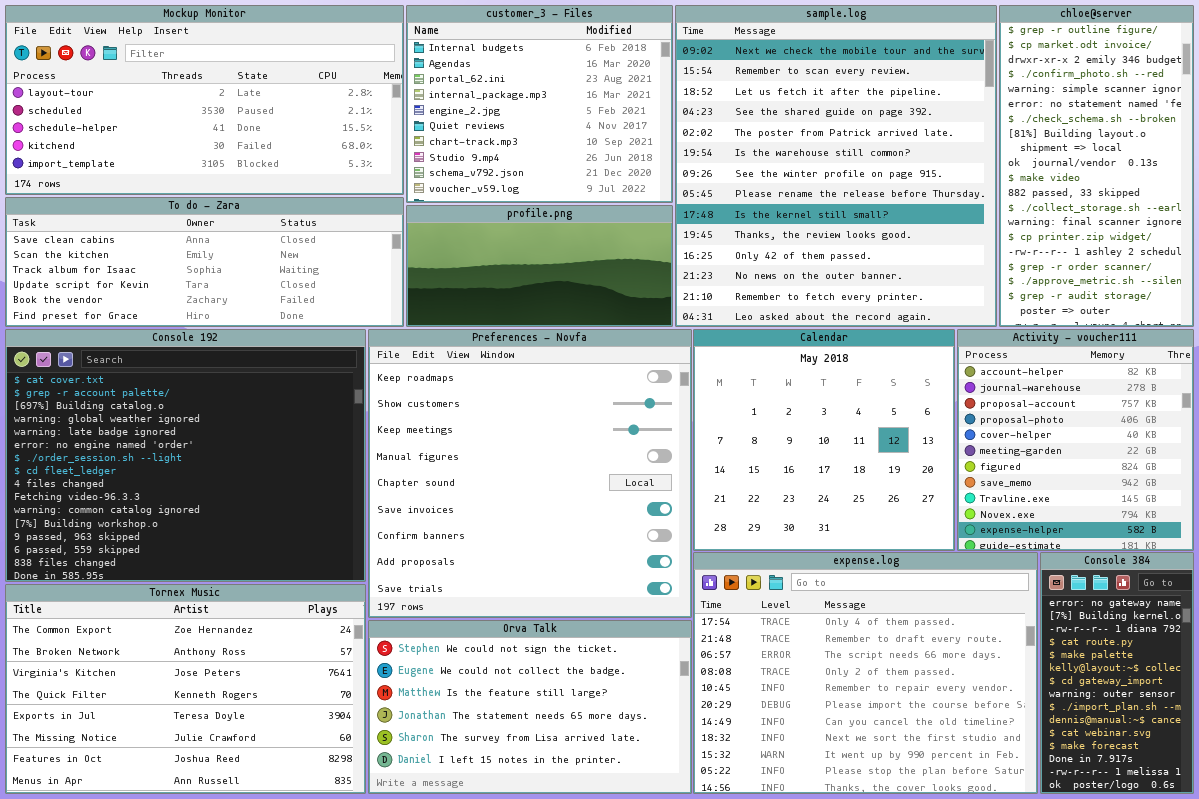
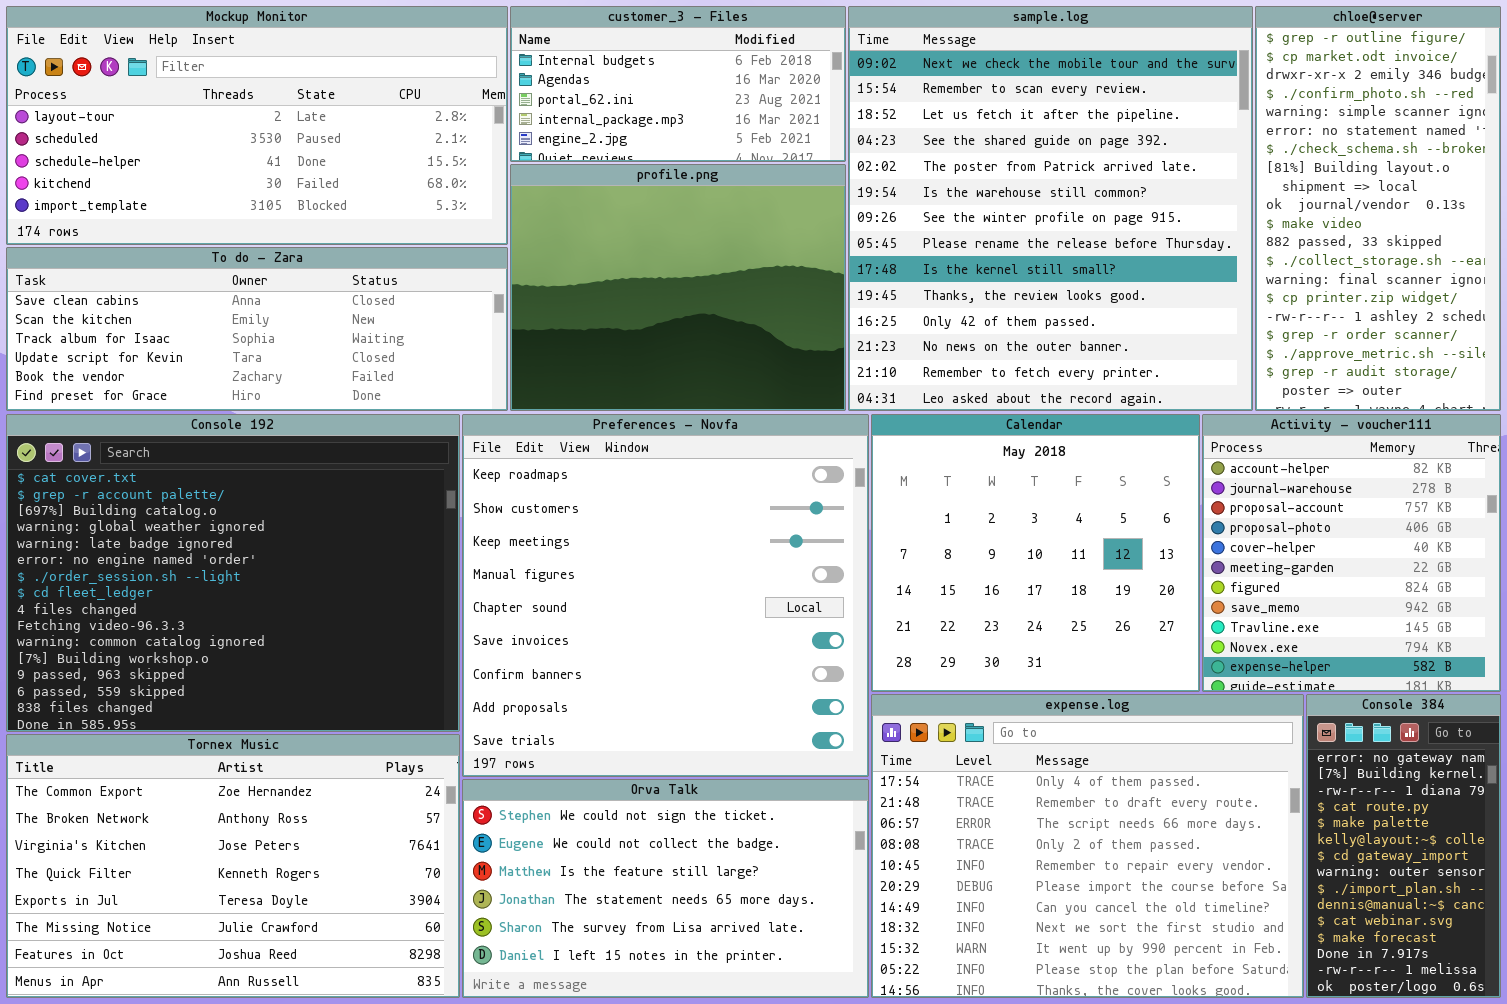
customer_3 - Files: [406,5,673,203] -> [510,6,846,162], resized
profile.png: [406,205,673,327] -> [510,164,846,411], resized

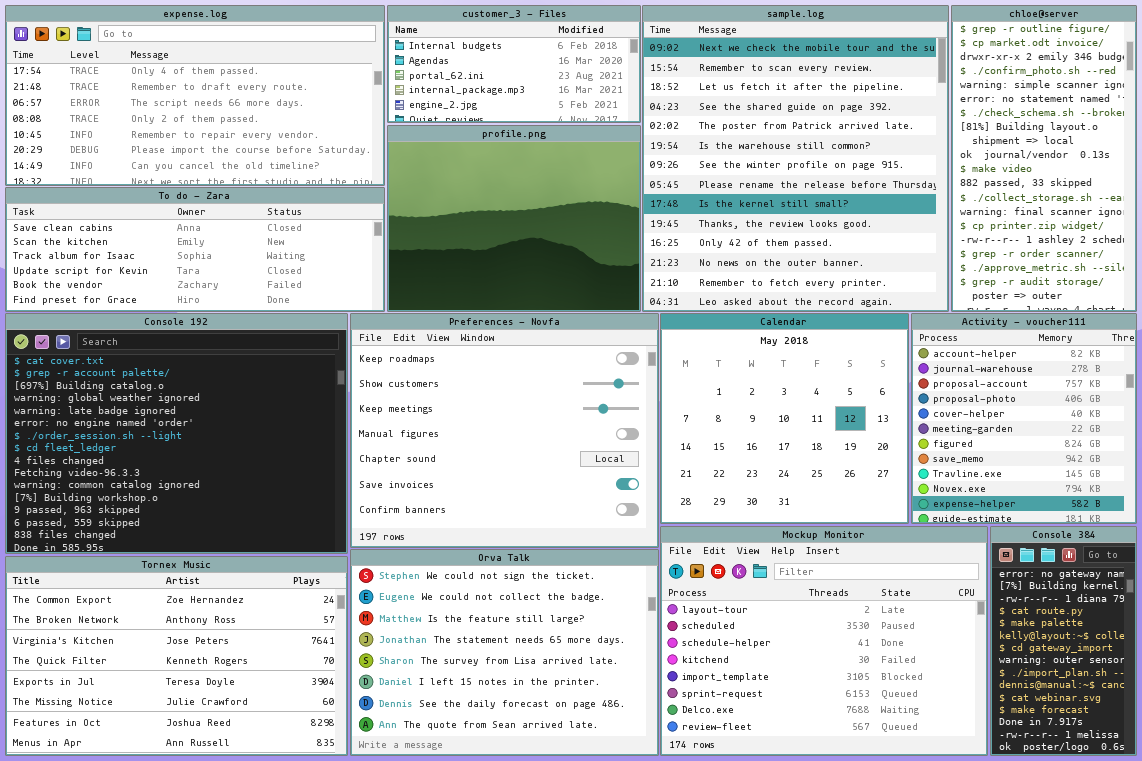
Mockup Monitor: [6,6,508,245] -> [660,526,988,756], moved, resized
Preferences - Novfa: [462,414,869,777] -> [350,313,659,548], resized
expense.log: [871,694,1304,998] -> [5,5,385,186], moved, resized
Orva Talk: [462,779,869,998] -> [350,549,659,756], resized

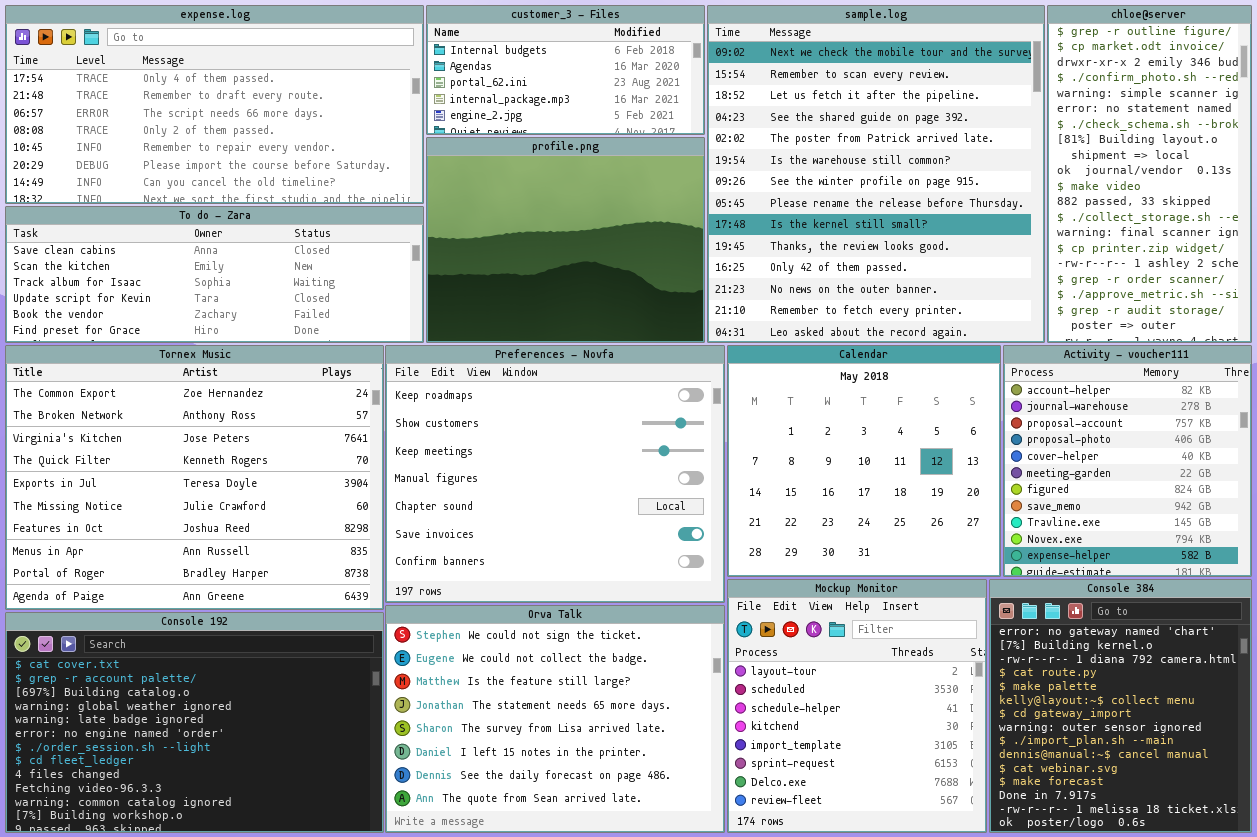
Console 192: [5,313,348,554] -> [5,612,384,833], moved, resized
Mockup Monitor: [660,526,988,756] -> [727,579,987,833], resized
Console 384: [990,526,1137,756] -> [989,579,1252,833], resized
Tornex Music: [5,556,348,756] -> [5,345,384,610], moved, resized

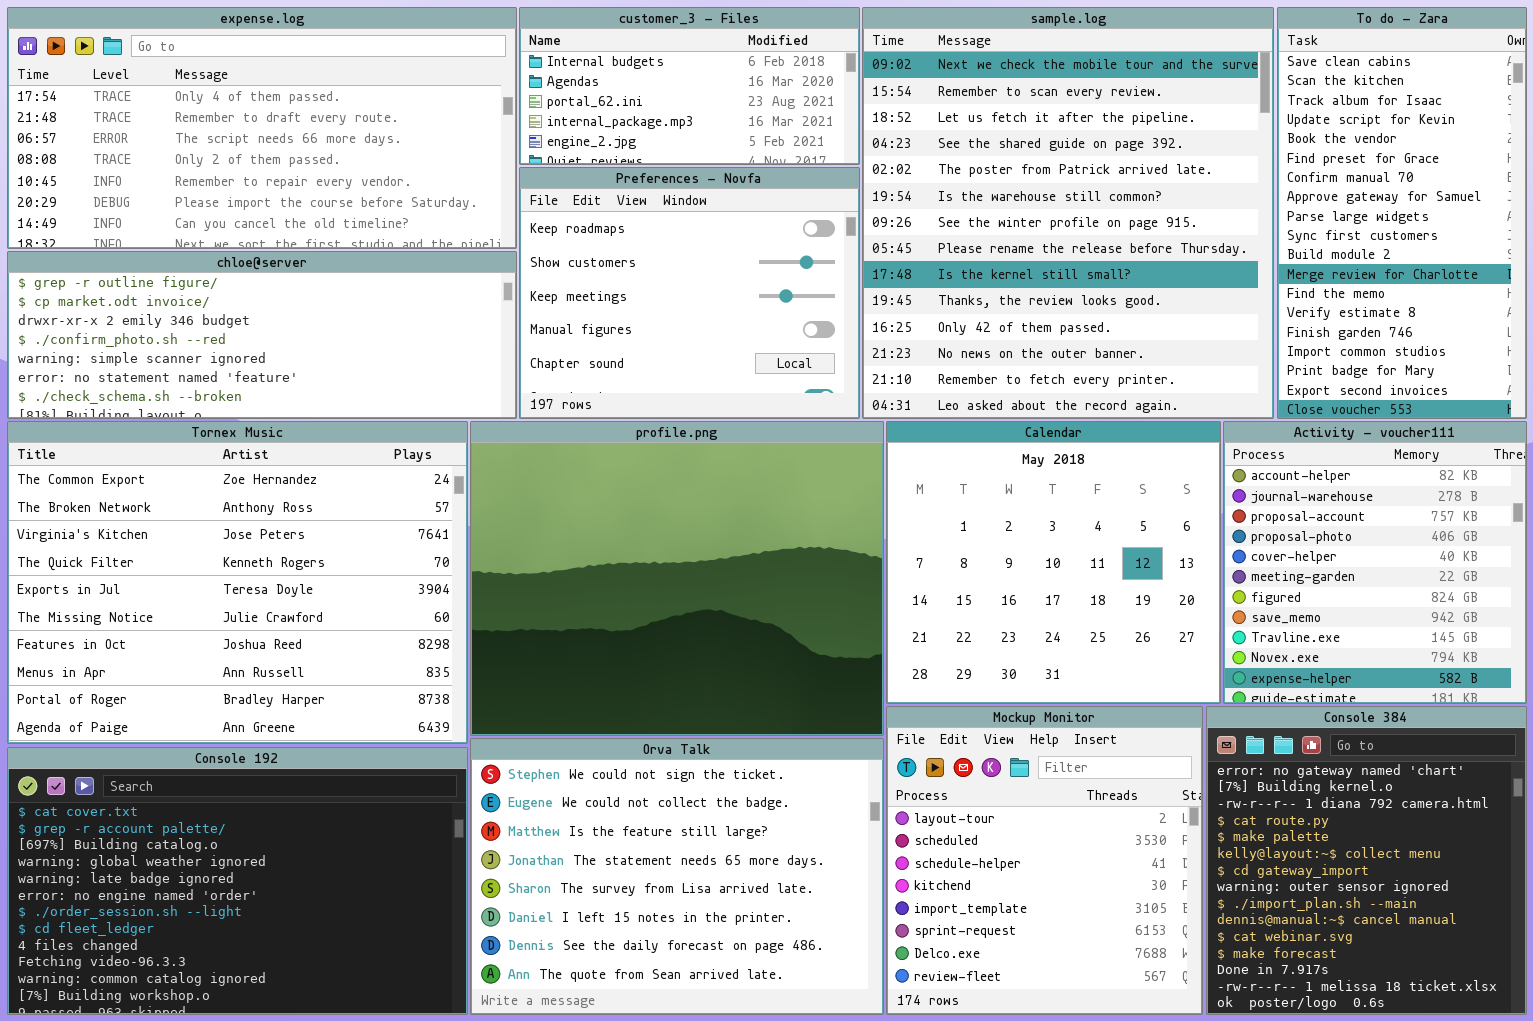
chloe@server: [1047,5,1252,343] -> [7,251,517,419], moved, resized
profile.png: [426,137,705,343] -> [470,421,884,736], moved, resized
To do - Zara: [5,206,424,343] -> [1277,7,1527,419], moved, resized
Preferences - Novfa: [385,345,725,603] -> [519,167,860,419], moved, resized

